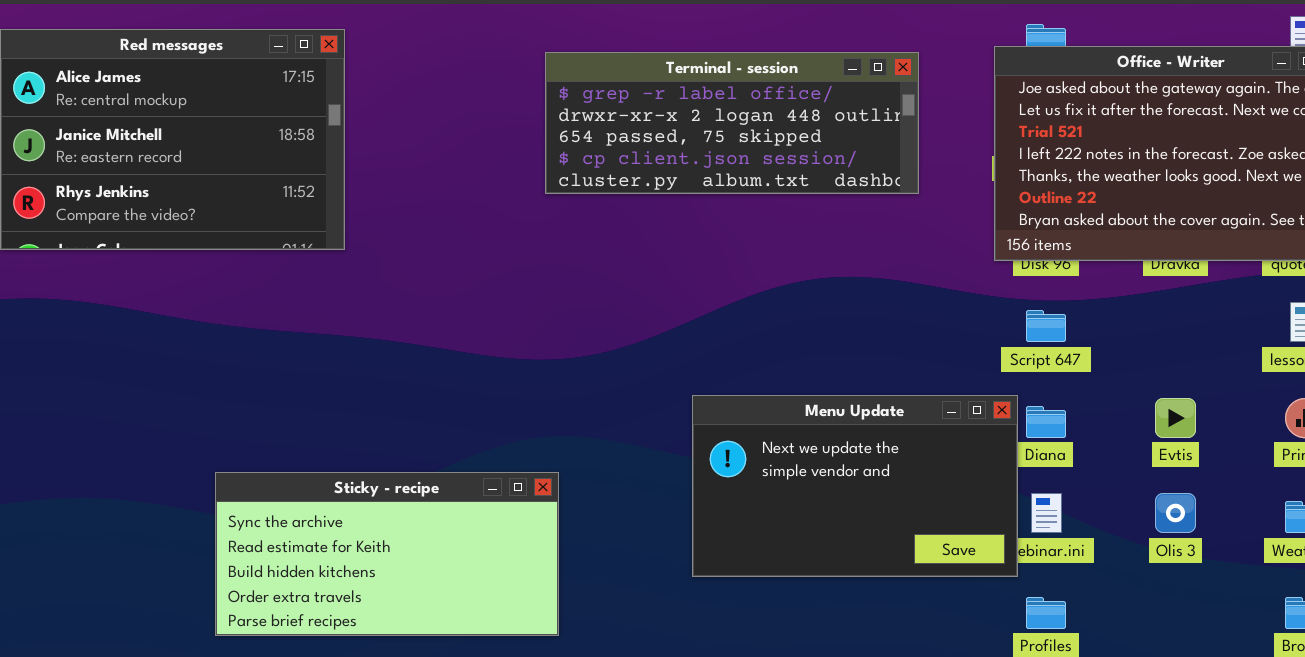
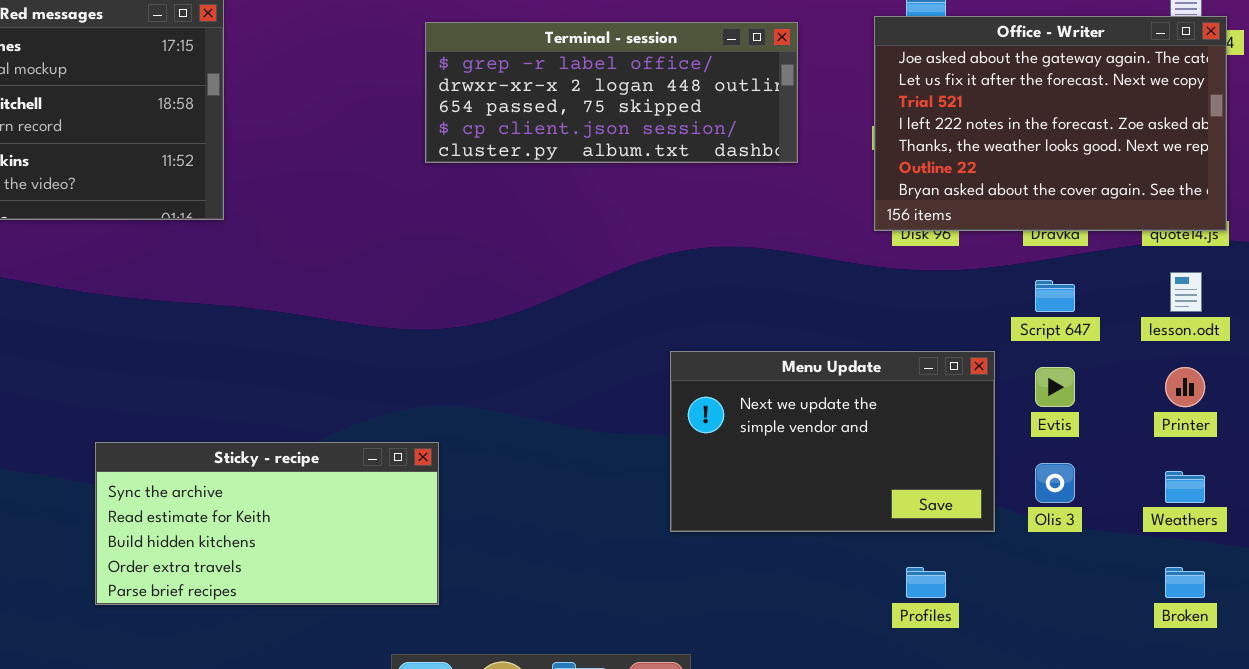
Script 647: [1026,310,1066,342] -> [1035,280,1075,312], moved
Menu Update: [692,395,1018,577] -> [670,351,995,532], moved

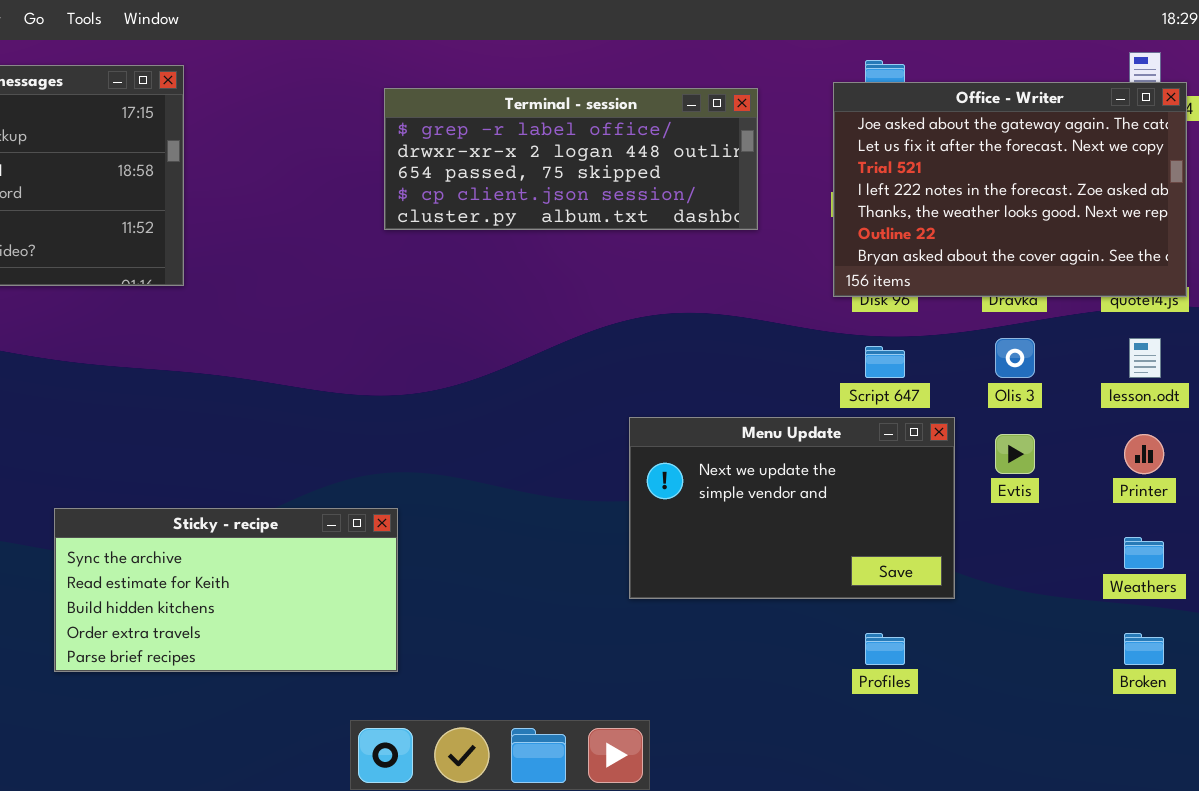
Script 647: [1035,280,1075,312] -> [865,346,905,378], moved
Olis 3: [1035,463,1075,503] -> [995,338,1035,378], moved

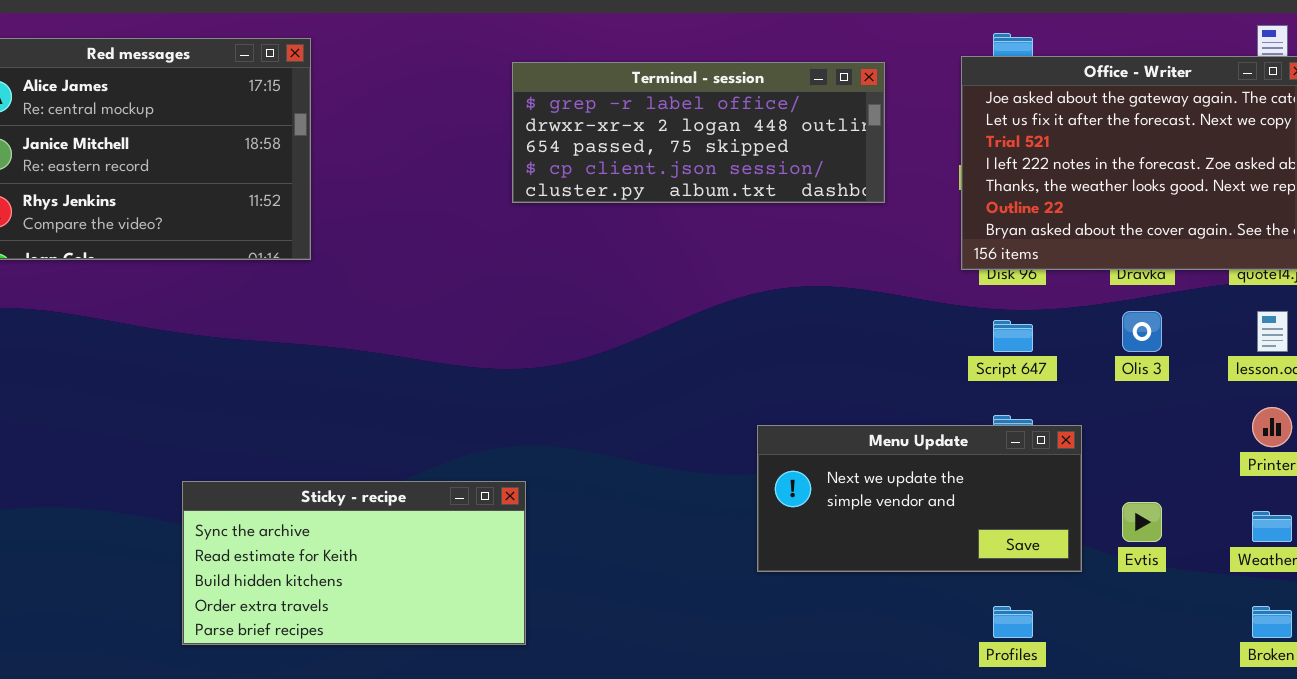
Menu Update: [629,417,955,599] -> [757,425,1082,572], resized
Evtis: [995,434,1035,474] -> [1122,502,1162,542], moved

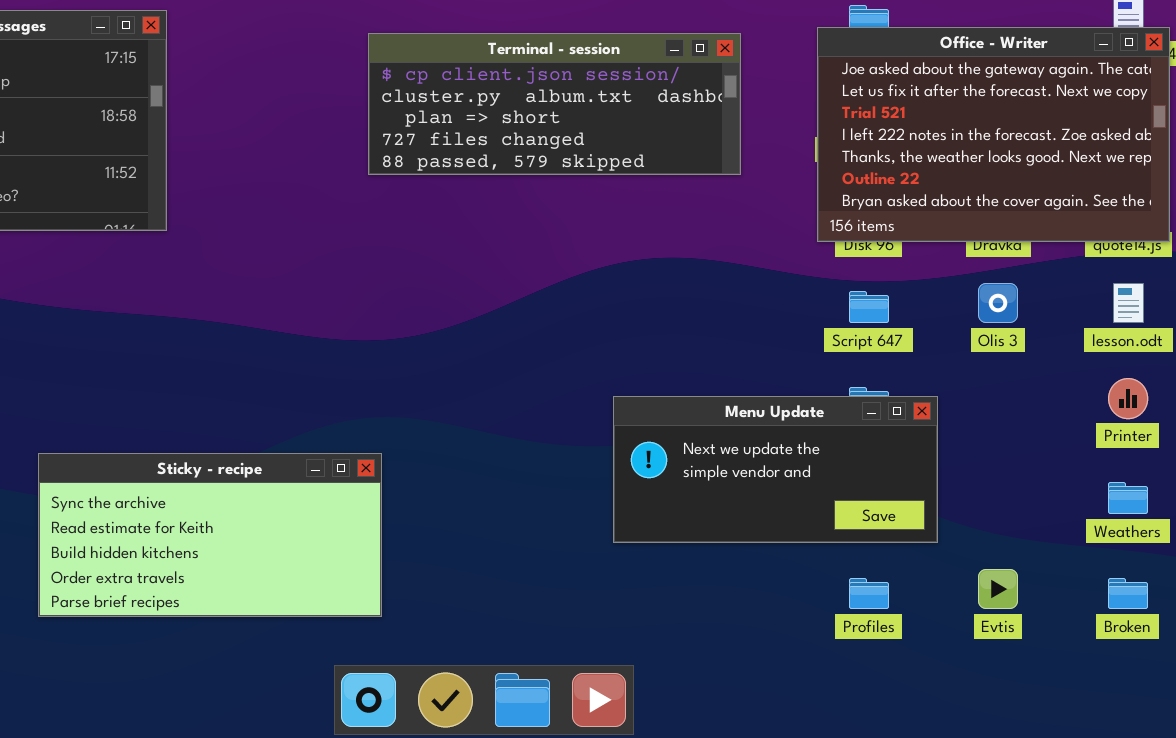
Terminal - session: [512,62,885,203] -> [368,33,741,175], scrolled down 3 rows
Evtis: [1122,502,1162,542] -> [978,569,1018,609], moved

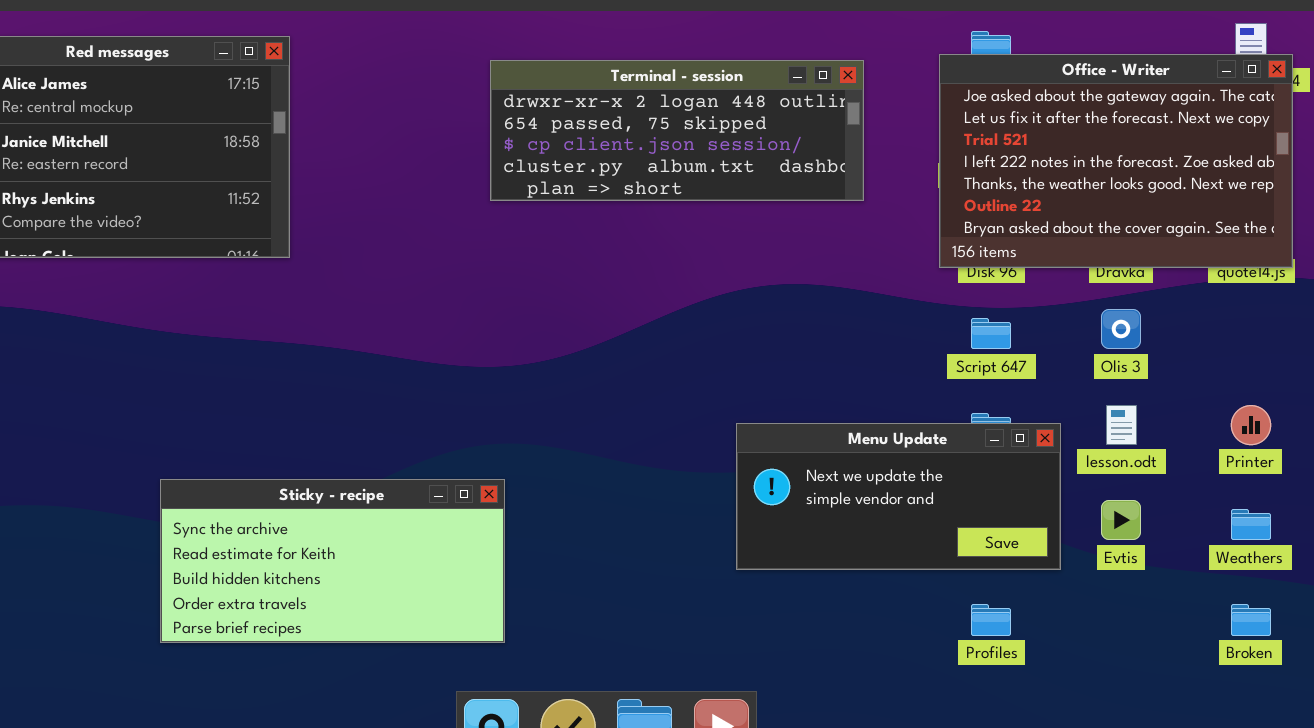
Terminal - session: [368,33,741,175] -> [490,60,864,201], scrolled up 2 rows
lesson.odt: [1113,283,1144,323] -> [1106,405,1137,445], moved
Evtis: [978,569,1018,609] -> [1101,500,1141,540], moved

